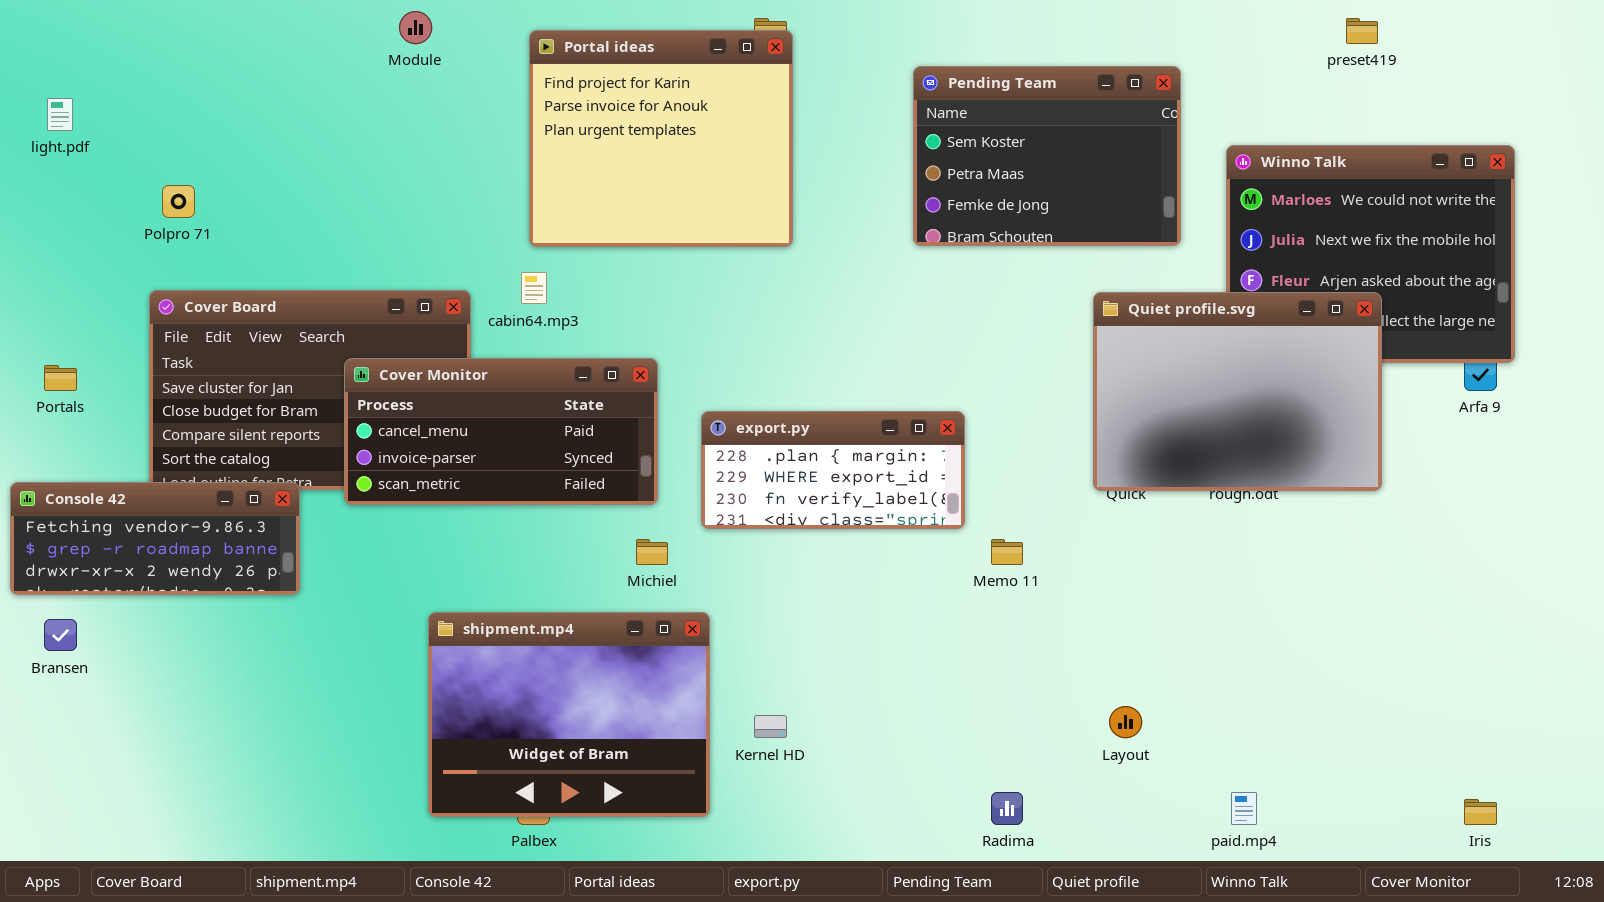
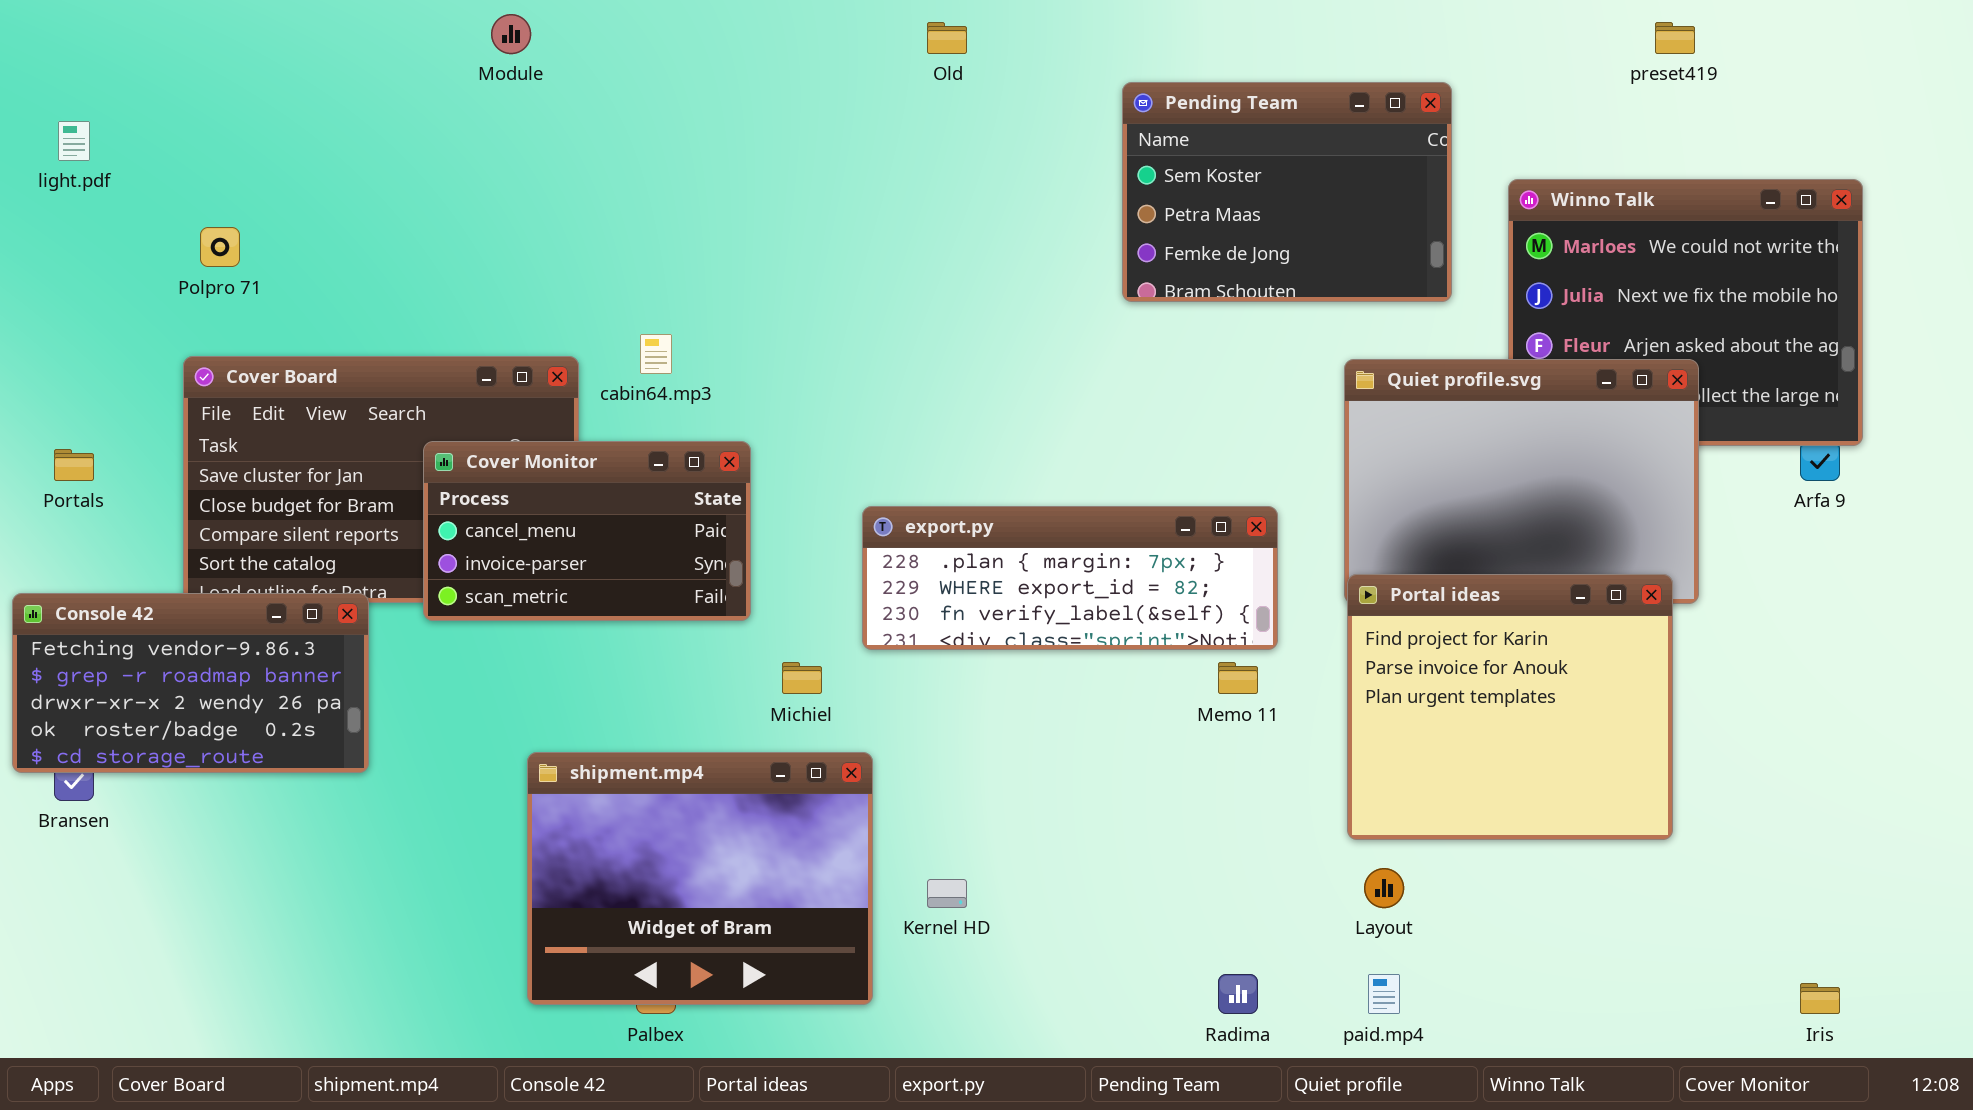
Portal ideas: [529,30,793,247] -> [1347,574,1673,840], moved
Cover Monitor: [344,358,658,505] -> [423,441,751,621], resized
export.py: [701,411,965,529] -> [862,506,1278,650], resized
Console 42: [10,482,300,595] -> [12,593,369,773], resized
paid.mp4: [1231,792,1257,825] -> [1368,974,1400,1014], moved

